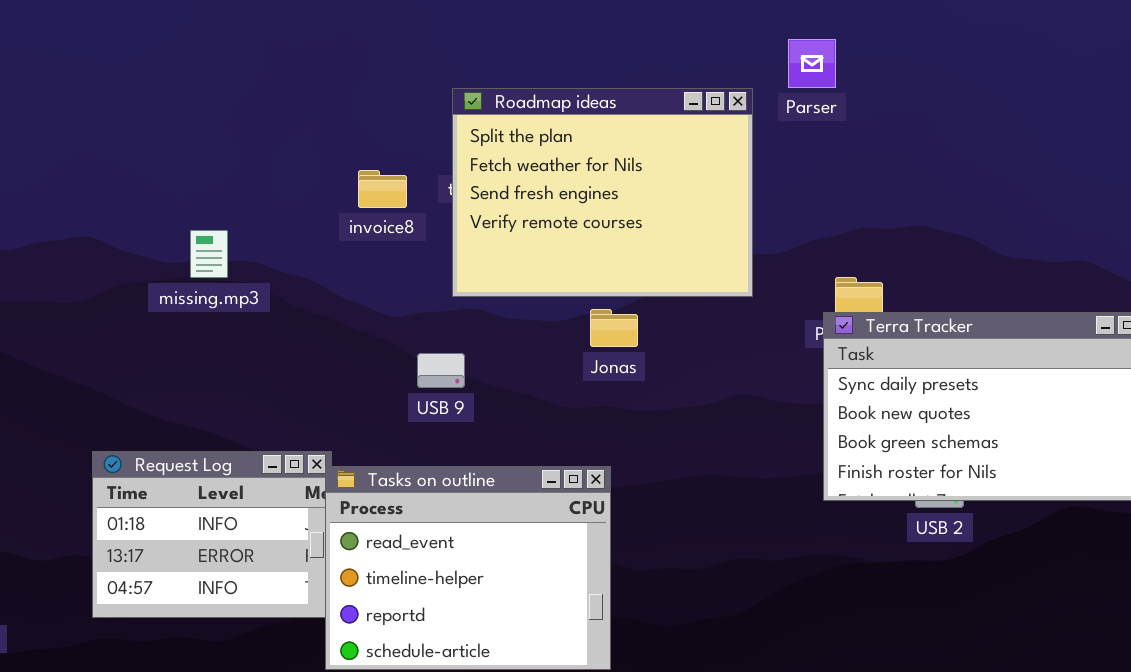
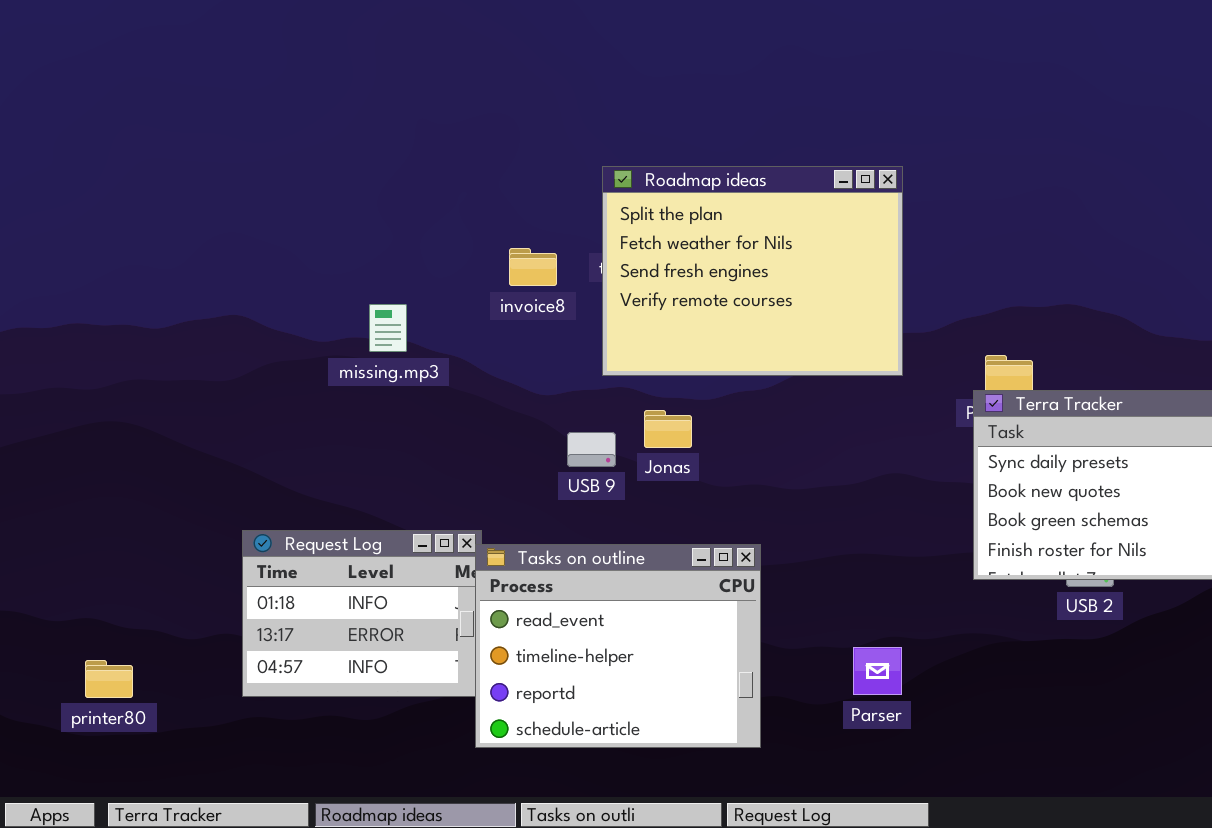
Parser: [788,39,836,88] -> [853,647,902,695], moved
missing.mp3: [190,230,228,278] -> [369,304,407,352], moved
Jonas: [590,309,638,347] -> [644,410,692,448], moved

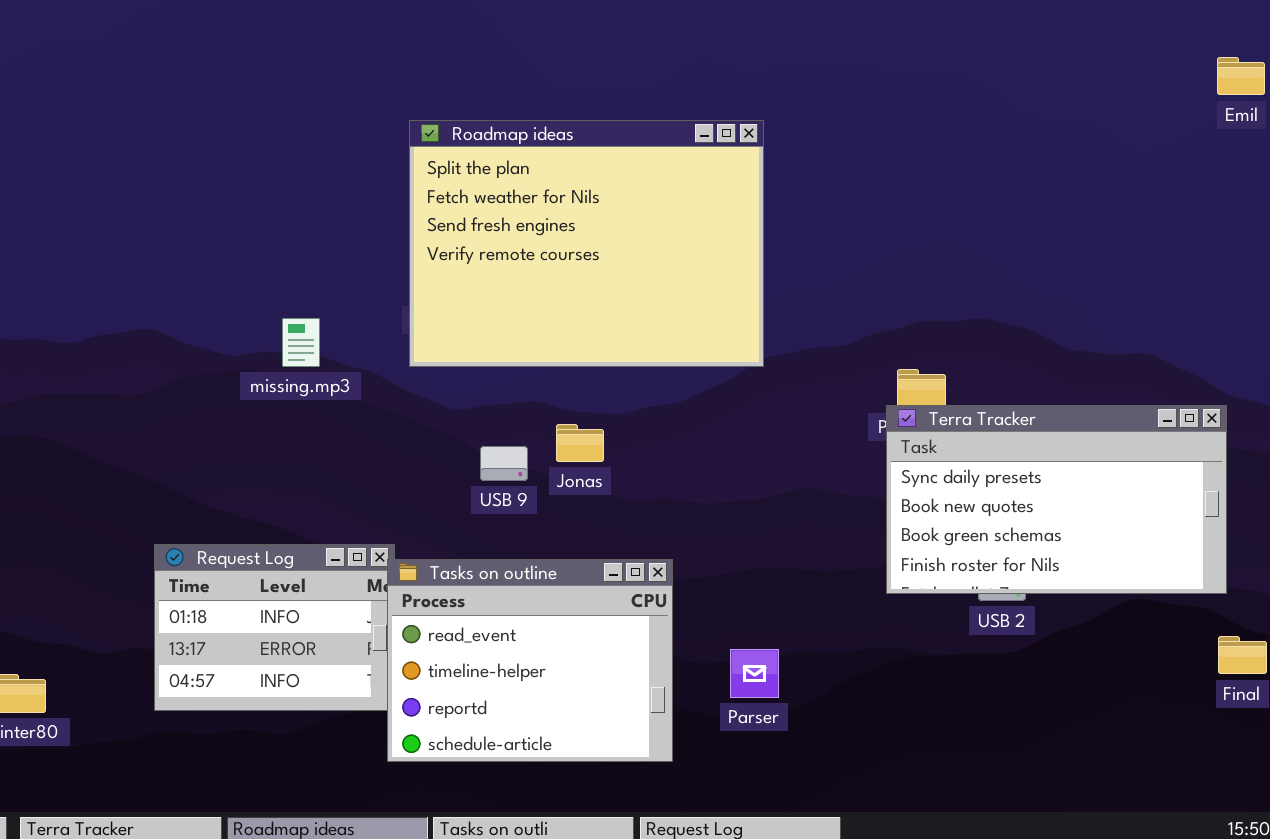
Roadmap ideas: [602,166,903,376] -> [409,120,764,367], moved, resized
Parser: [853,647,902,695] -> [730,649,779,698], moved

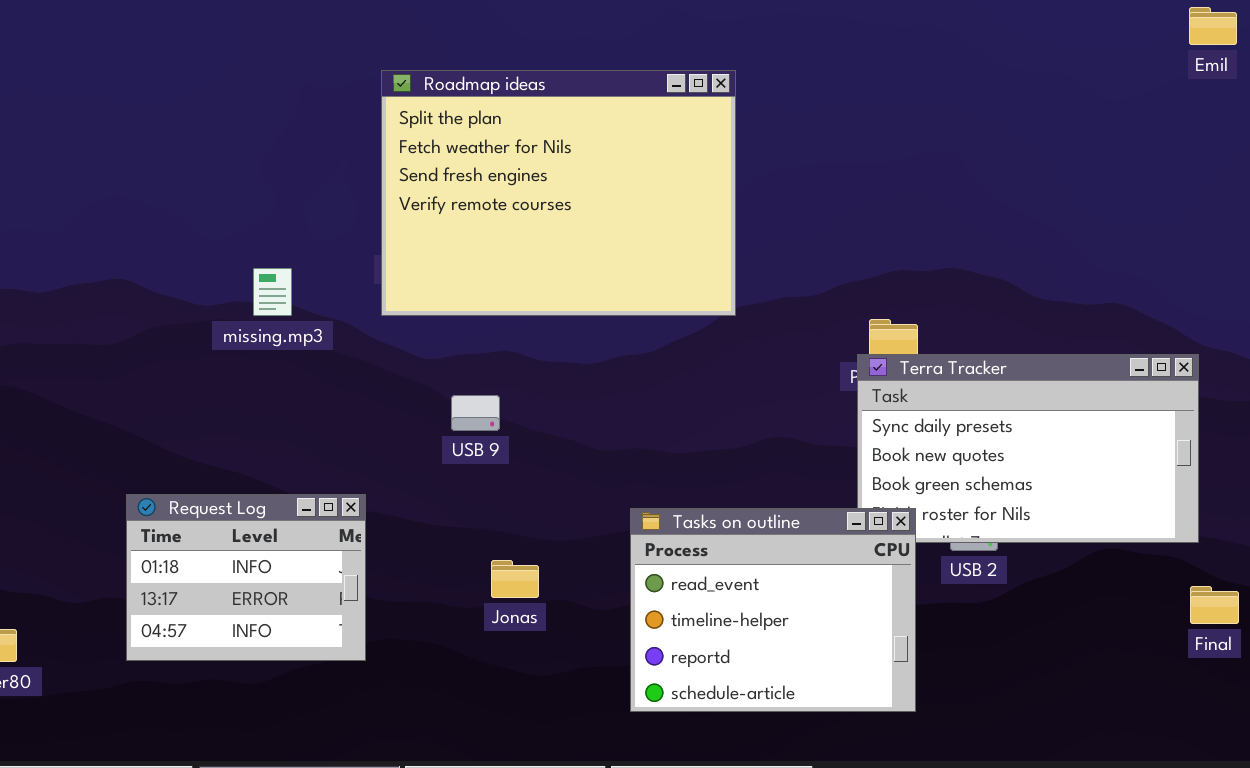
Jonas: [556,424,604,462] -> [491,560,539,598], moved
Tasks on outline: [387,559,673,762] -> [630,508,916,712], moved

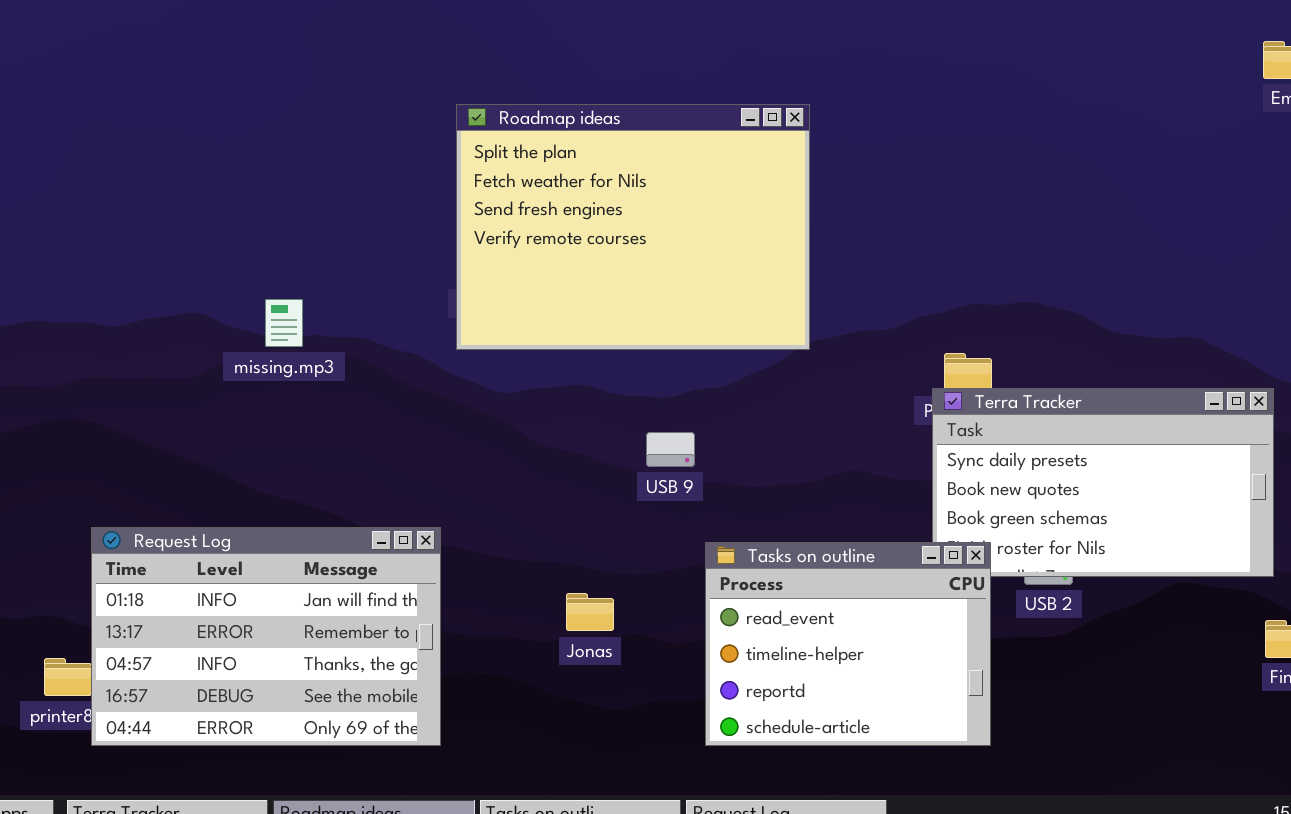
missing.mp3: [253,268,292,316] -> [265,299,303,347], moved
USB 9: [451,395,500,431] -> [646,432,695,467], moved
Request Log: [126,494,366,661] -> [91,527,441,746], resized

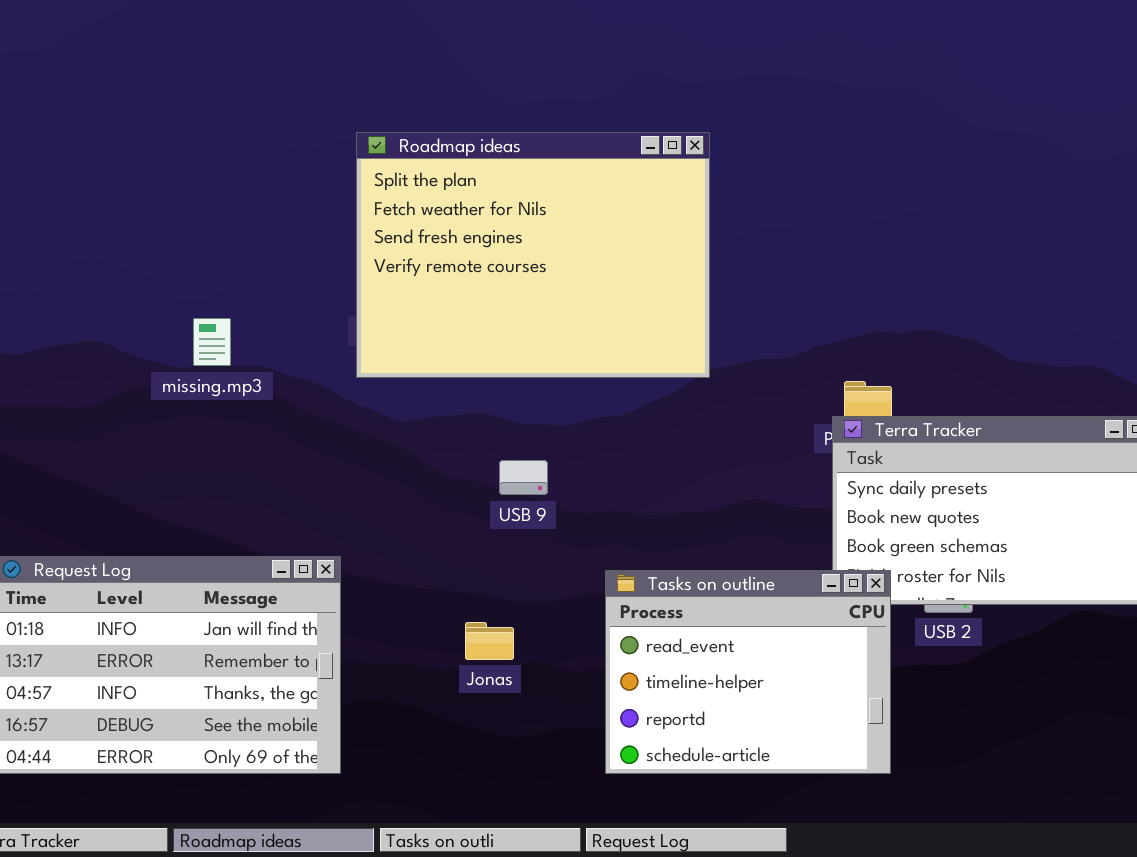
missing.mp3: [265,299,303,347] -> [193,318,231,366], moved
USB 9: [646,432,695,467] -> [499,460,548,495], moved

